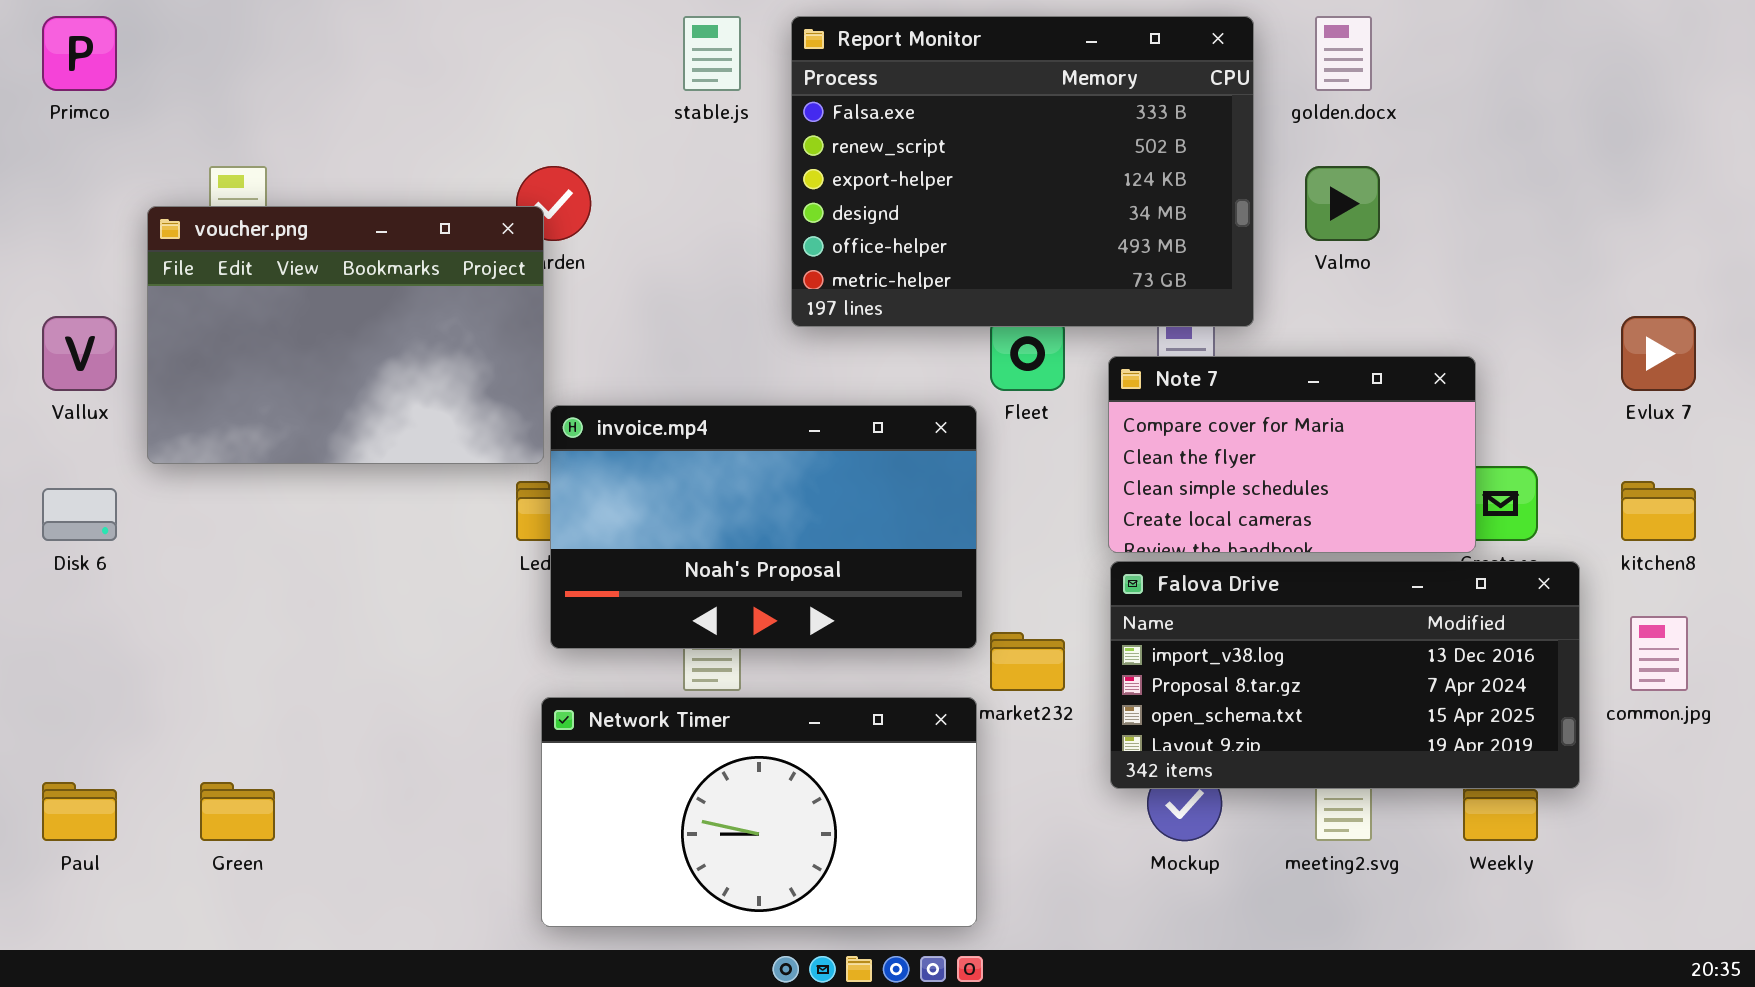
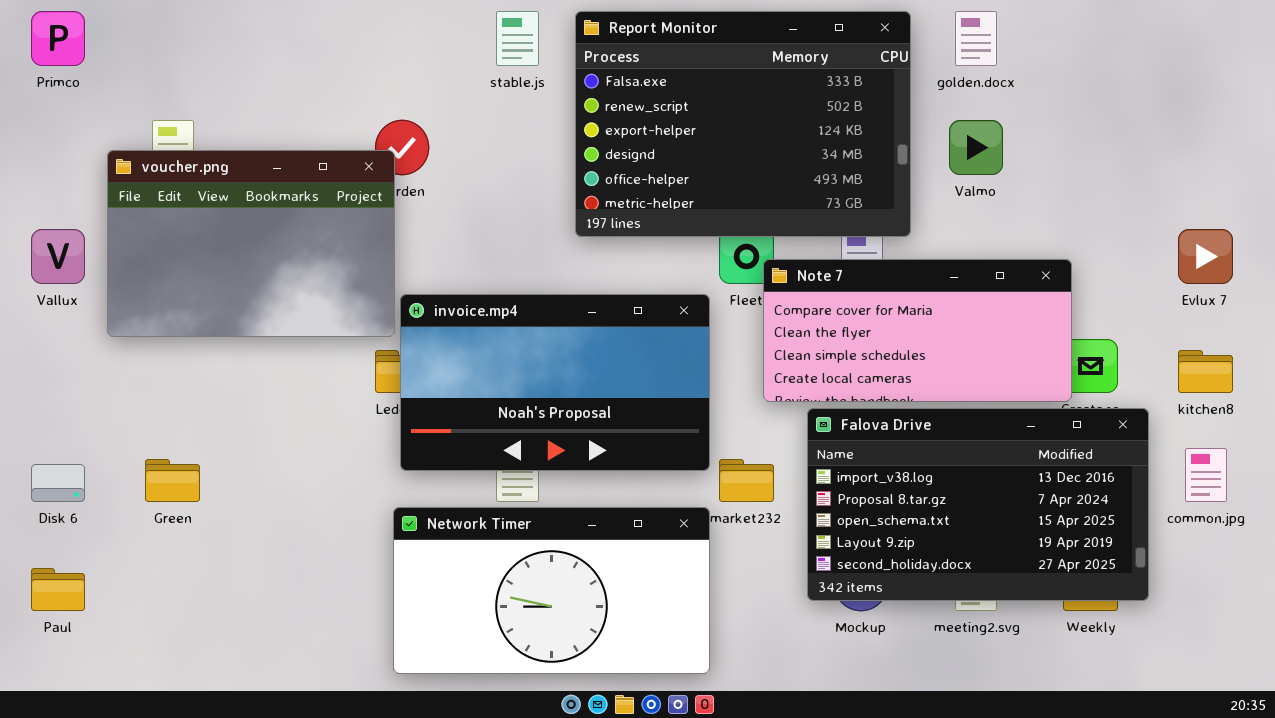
Note 7: [1108,356,1476,553] -> [763,259,1072,402], resized
Disk 6: [42,488,117,541] -> [31,464,85,502], moved
Falova Drive: [1110,561,1580,789] -> [807,408,1149,601], resized
Green: [200,782,275,841] -> [145,459,200,502], moved

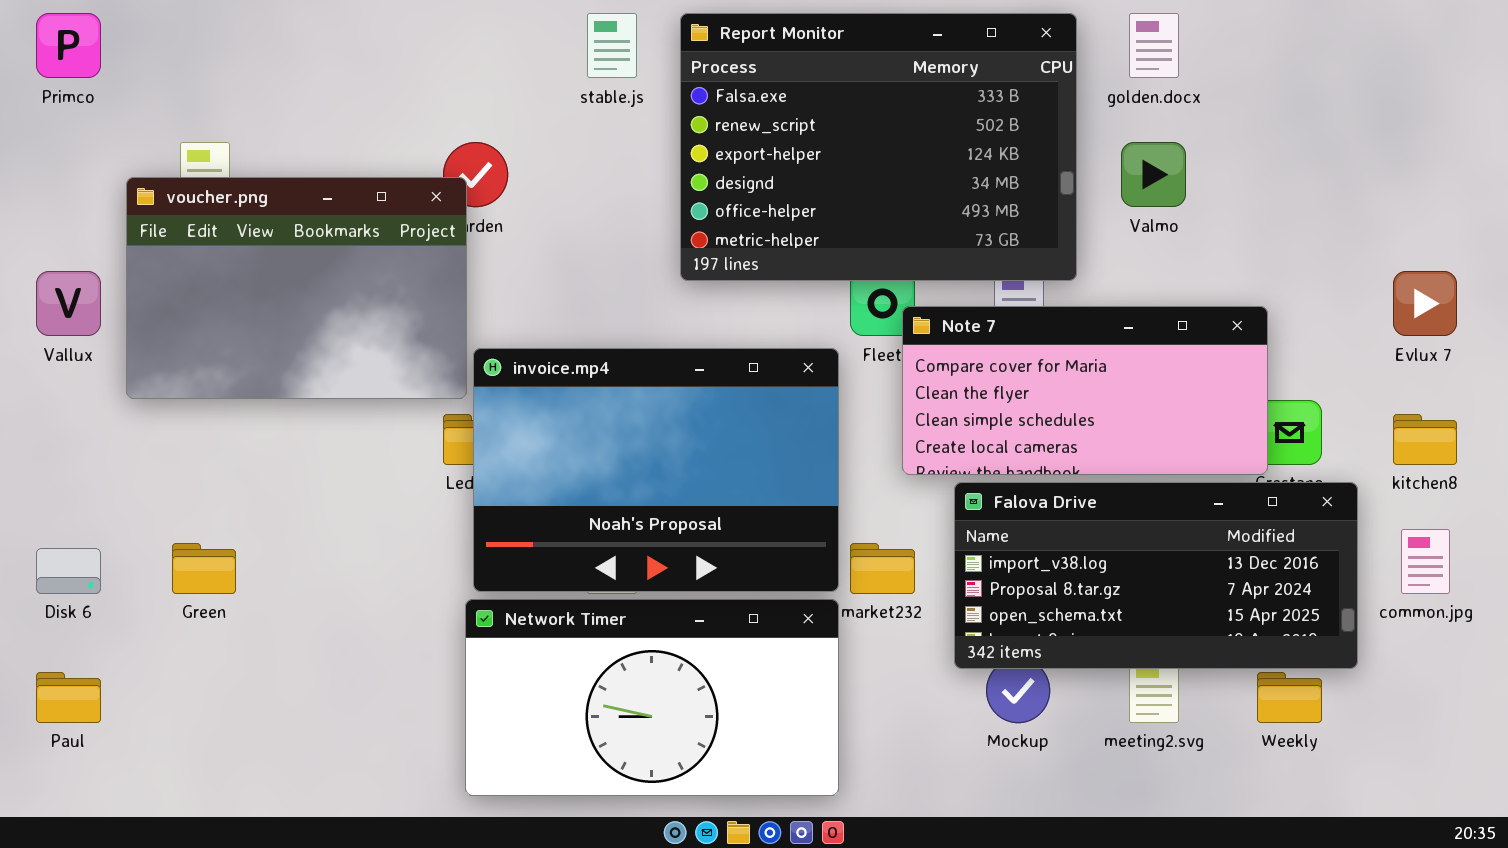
invoice.mp4: [400,294,710,471] -> [473,348,839,592], resized
Falova Drive: [807,408,1149,601] -> [954,482,1358,669], resized

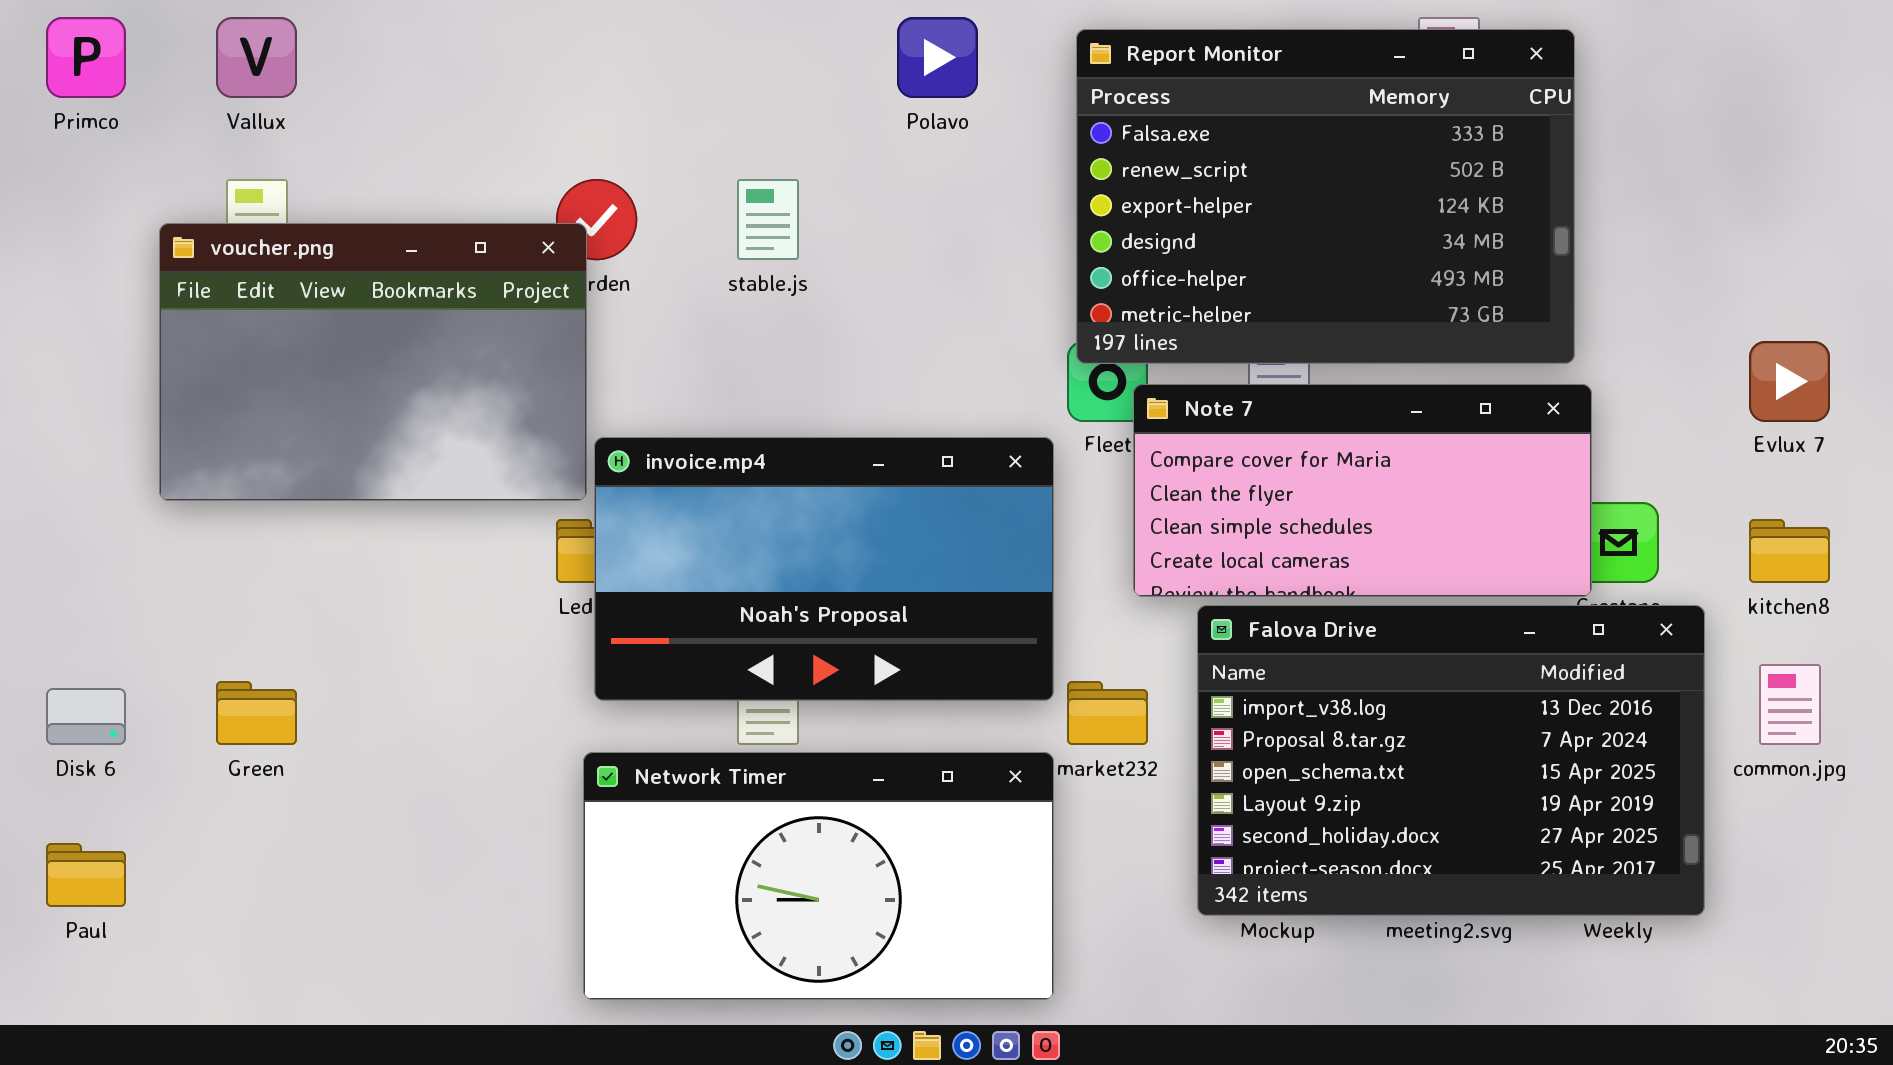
stable.js: [587,13,637,78] -> [737,179,799,260], moved
Report Monitor: [680,13,1077,281] -> [1076,29,1575,364], moved
Vallux: [36,271,101,336] -> [216,17,297,98], moved
invoice.mp4: [473,348,839,592] -> [594,437,1054,701], resized
Falova Drive: [954,482,1358,669] -> [1197,605,1705,916], resized

